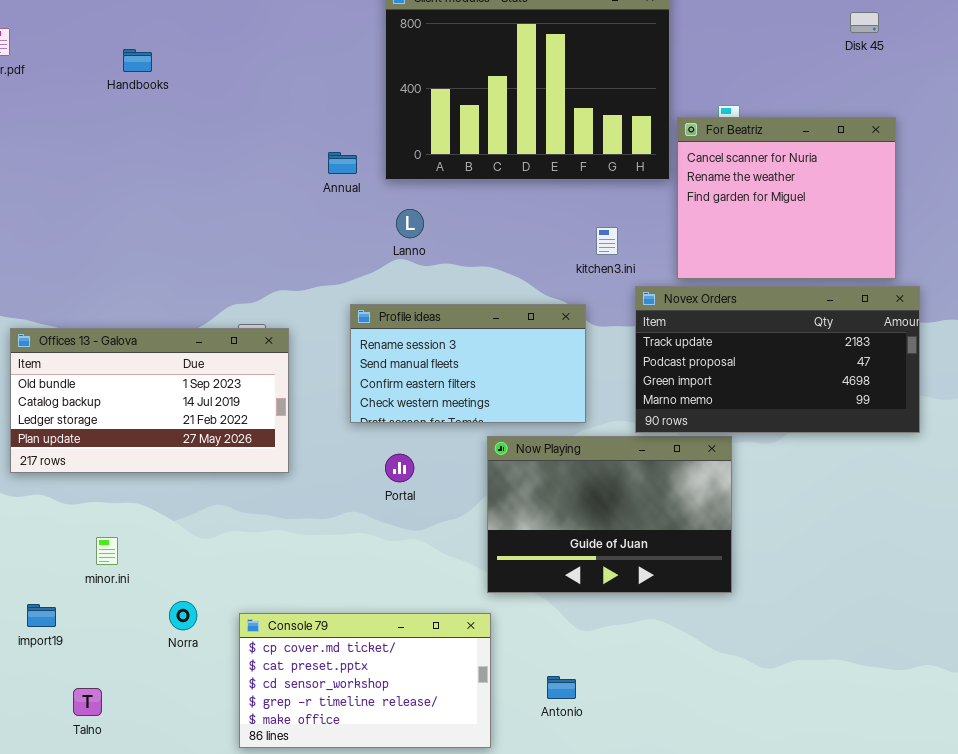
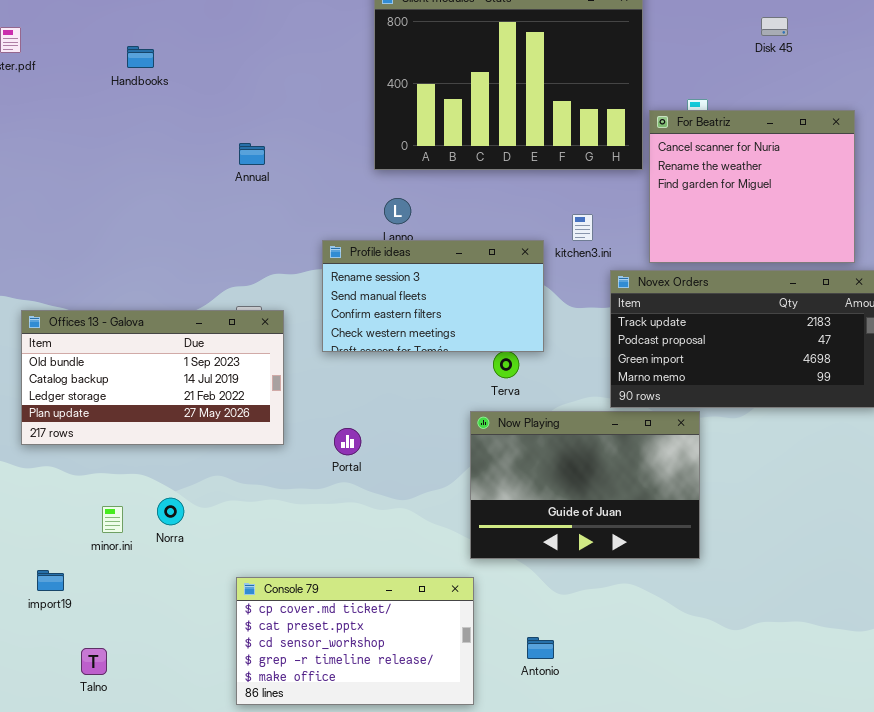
Disk 45: [850,12,879,33] -> [761,17,788,36], moved
Annual: [328,152,357,174] -> [239,143,265,165], moved
Profile ideas: [350,304,586,423] -> [322,240,544,352], moved
Portal: [385,454,414,482] -> [334,428,361,455], moved
Norra: [169,601,197,630] -> [157,498,184,525], moved

